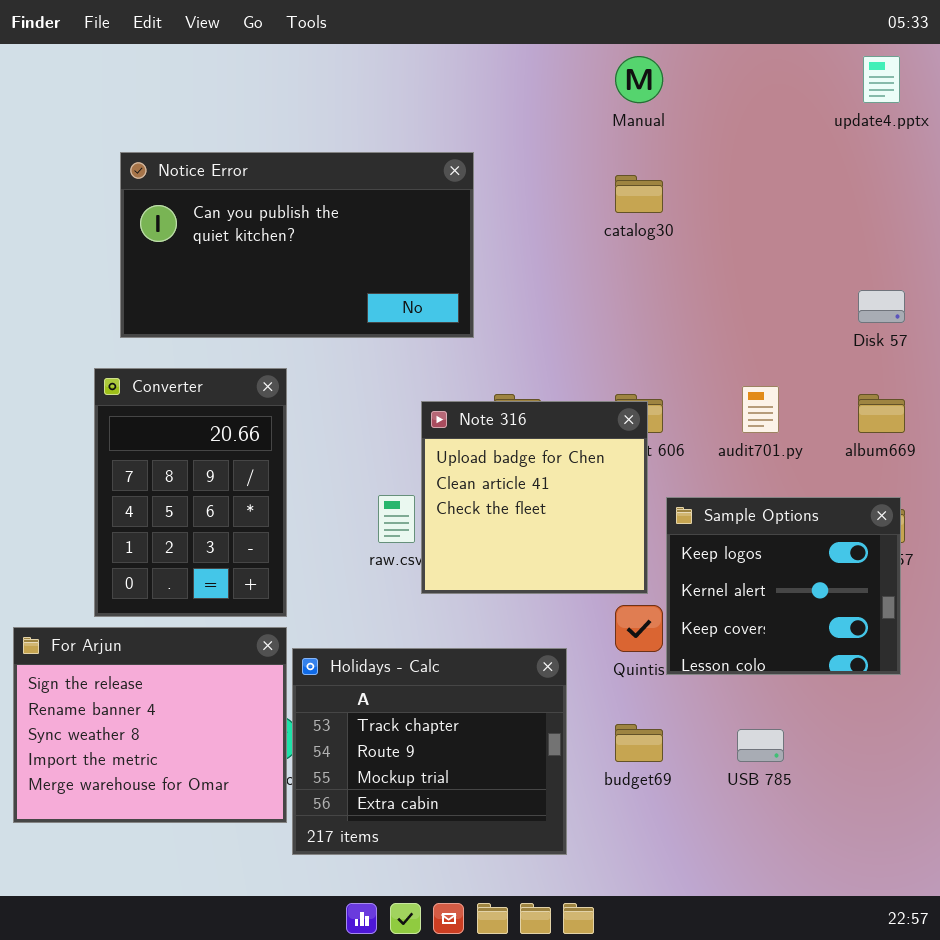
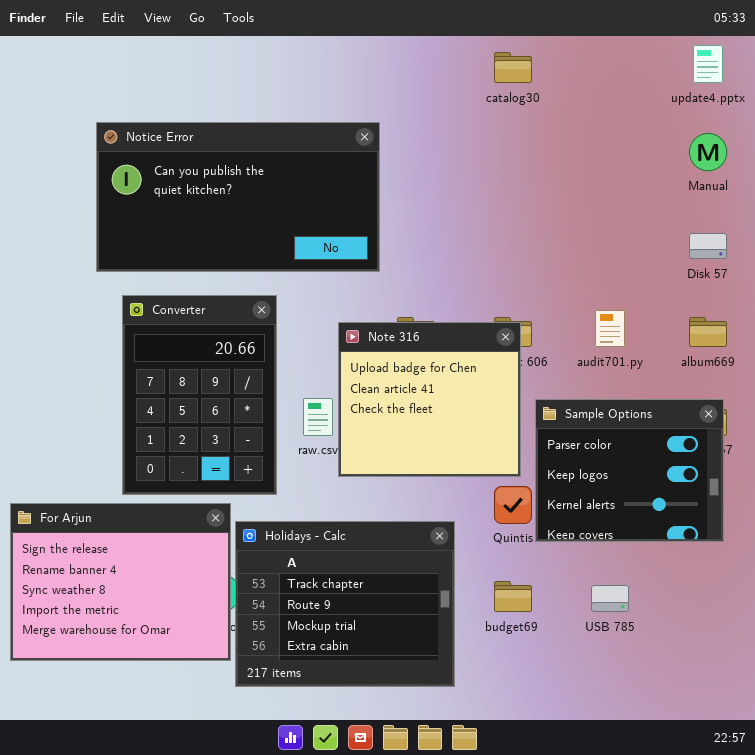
Manual: [615,56,663,103] -> [689,133,727,171], moved
catalog30: [615,175,663,213] -> [494,52,532,83], moved
Converter: [94,368,287,617] -> [122,295,277,495], moved
Sample Options: [666,497,901,675] -> [535,399,724,542], scrolled up 1 row

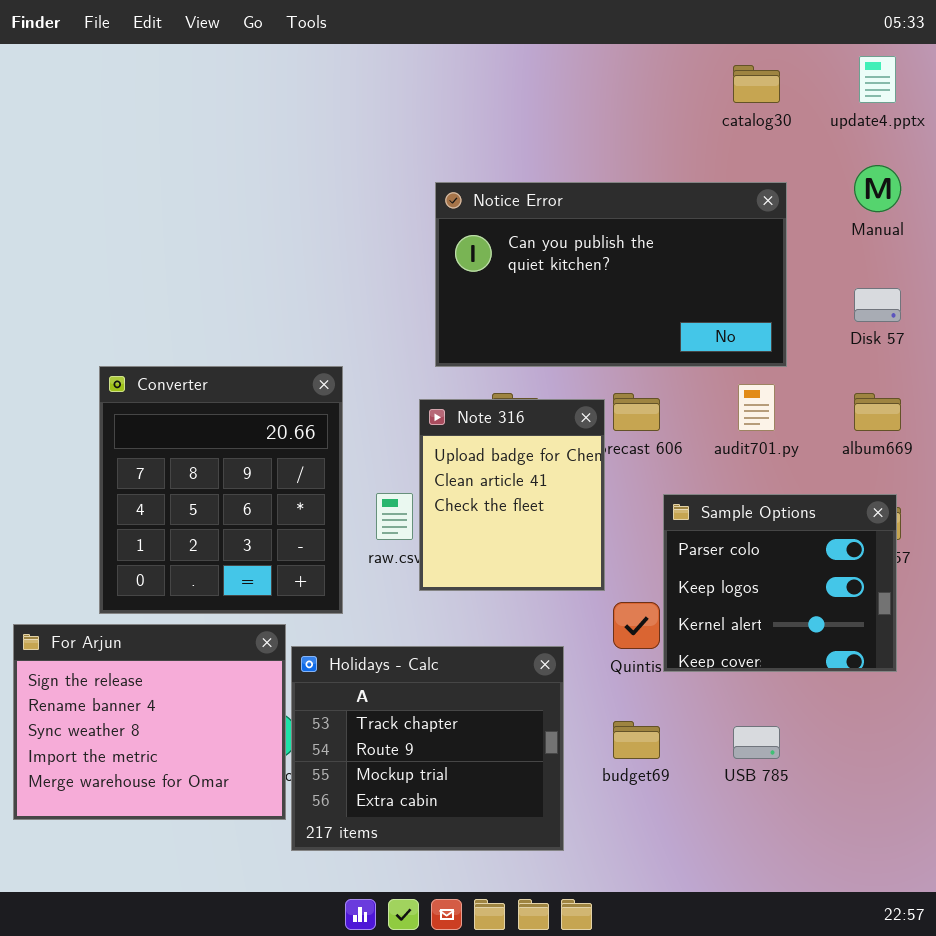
catalog30: [494,52,532,83] -> [733,65,780,103], moved
Notice Error: [96,122,380,272] -> [435,182,787,367], moved
Converter: [122,295,277,495] -> [99,366,343,614], resized
Note 316: [338,322,521,477] -> [419,399,605,591], resized

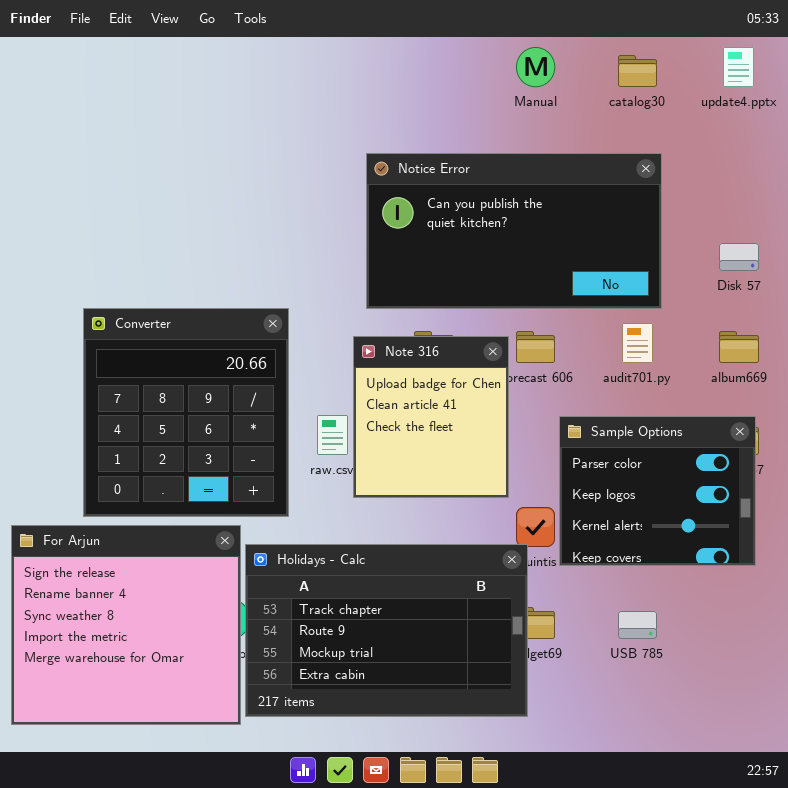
Manual: [854,165,901,212] -> [516,47,555,87], moved
For Arjun: [13,624,286,820] -> [11,525,241,725], resized
Holidays - Calc: [291,646,564,851] -> [245,544,528,717], resized

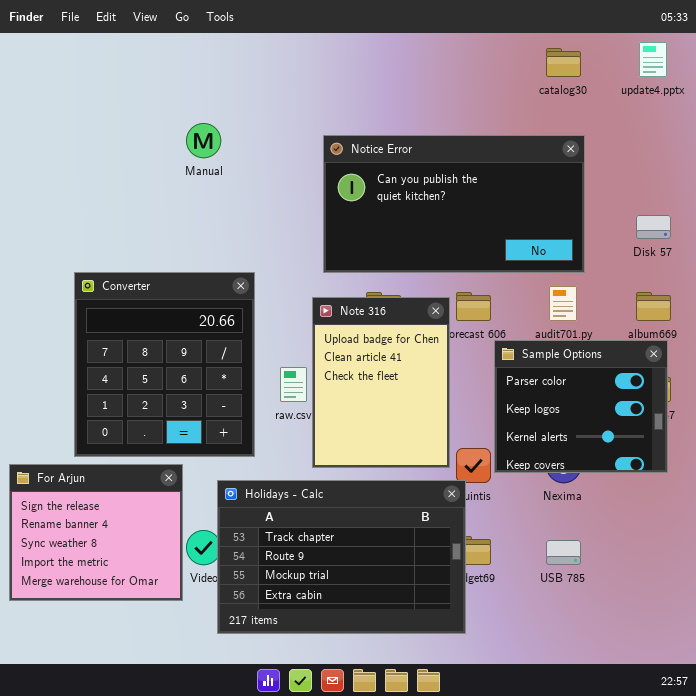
Manual: [516,47,555,87] -> [186,123,221,158], moved
Note 316: [353,336,509,498] -> [312,297,450,468], resized
Sample Options: [559,416,756,566] -> [494,340,668,473], moved
For Arjun: [11,525,241,725] -> [9,464,183,601], resized

